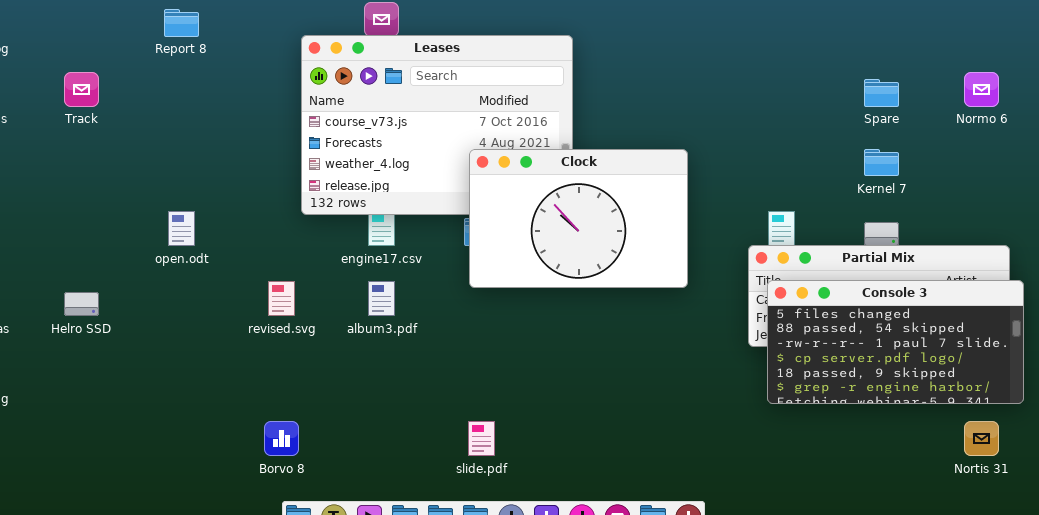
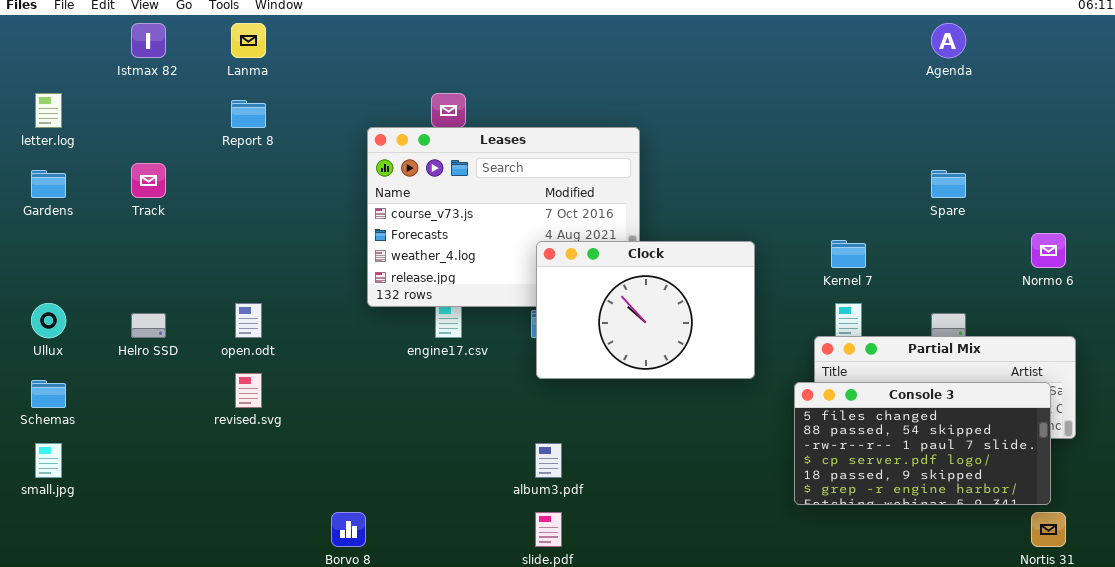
Normo 6: [964,72,999,107] -> [1031,233,1066,268], moved
Kernel 7: [864,149,899,176] -> [831,240,866,268], moved
Console 3: [767,280,1024,404] -> [794,382,1051,505], moved
revised.svg: [268,281,295,316] -> [235,373,262,408], moved
album3.pdf: [368,281,395,316] -> [535,443,562,478], moved
Helro SSD: [64,292,99,316] -> [131,313,166,338], moved

